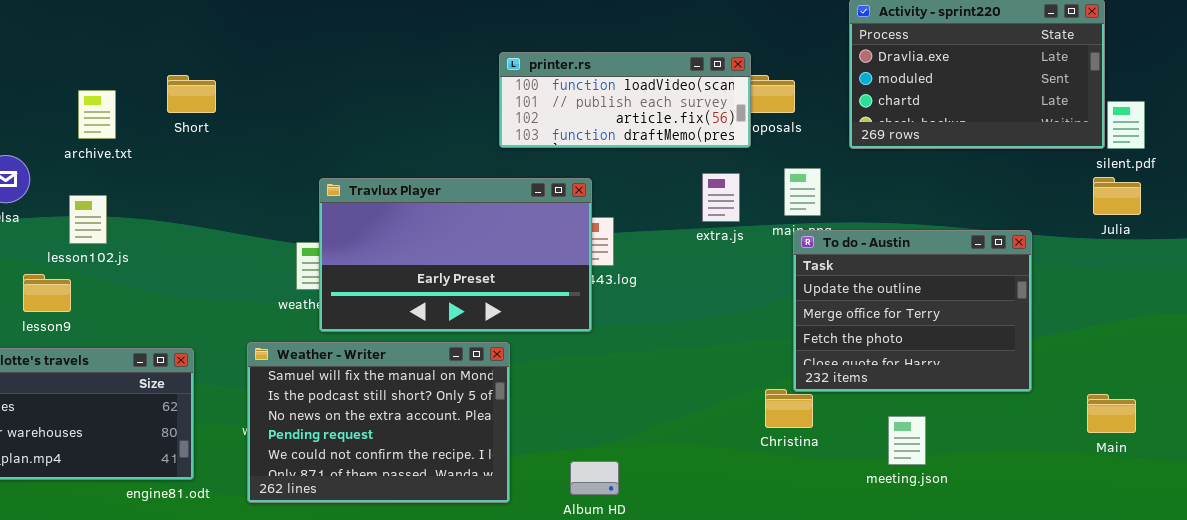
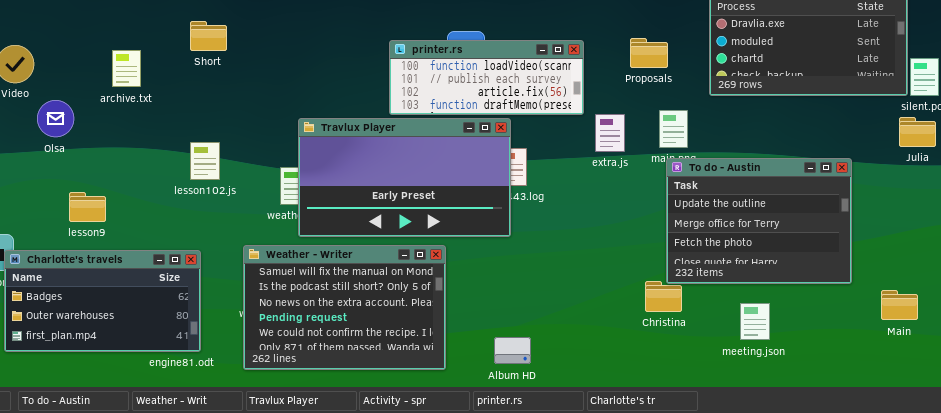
printer.rs: [499,52,751,148] -> [389,40,584,115], moved
Short: [167,75,216,113] -> [190,21,227,51], moved
lesson102.js: [69,195,107,244] -> [190,142,220,180], moved
Main: [1087,394,1136,433] -> [881,290,918,320], moved

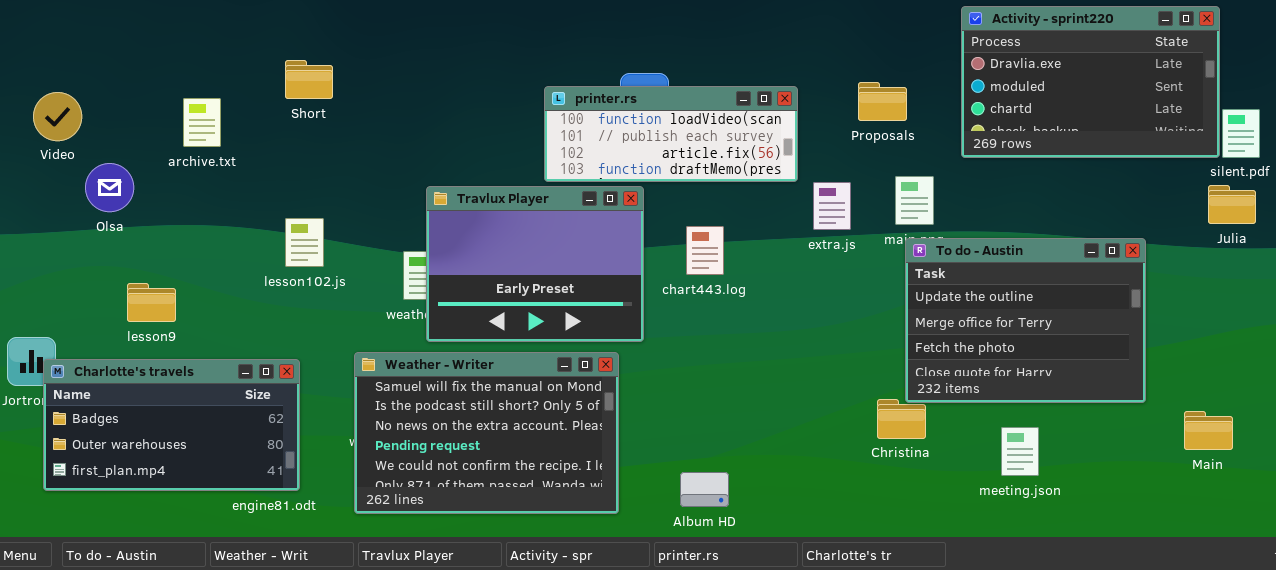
Travlux Player: [298,118,511,237] -> [426,186,644,342], resized

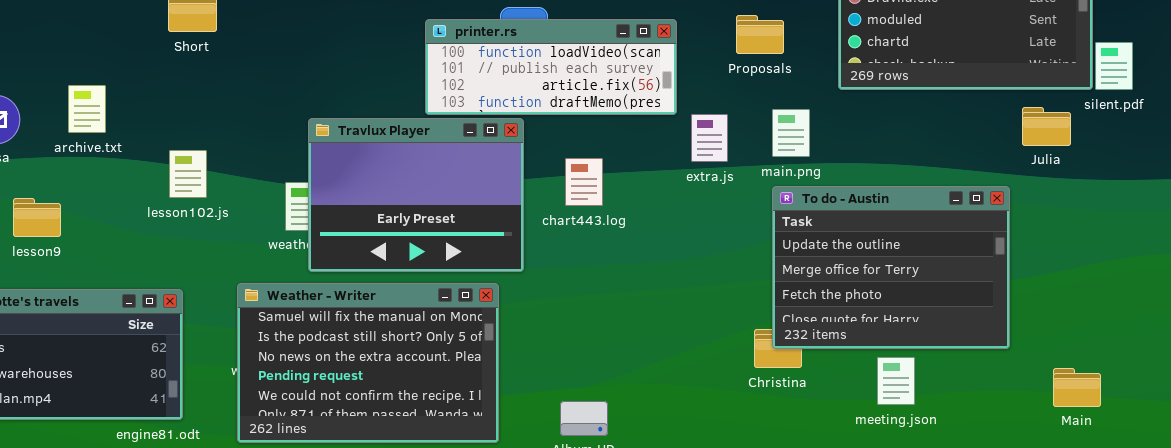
archive.txt: [183,98,221,147] -> [68,85,106,133], moved
Julia: [1208,185,1256,224] -> [1022,107,1071,146], moved
To do - Austin: [905,238,1146,403] -> [772,186,1010,349], moved
lesson9: [127,283,176,322] -> [13,198,61,237], moved
Main: [1184,411,1233,450] -> [1053,368,1101,407], moved

